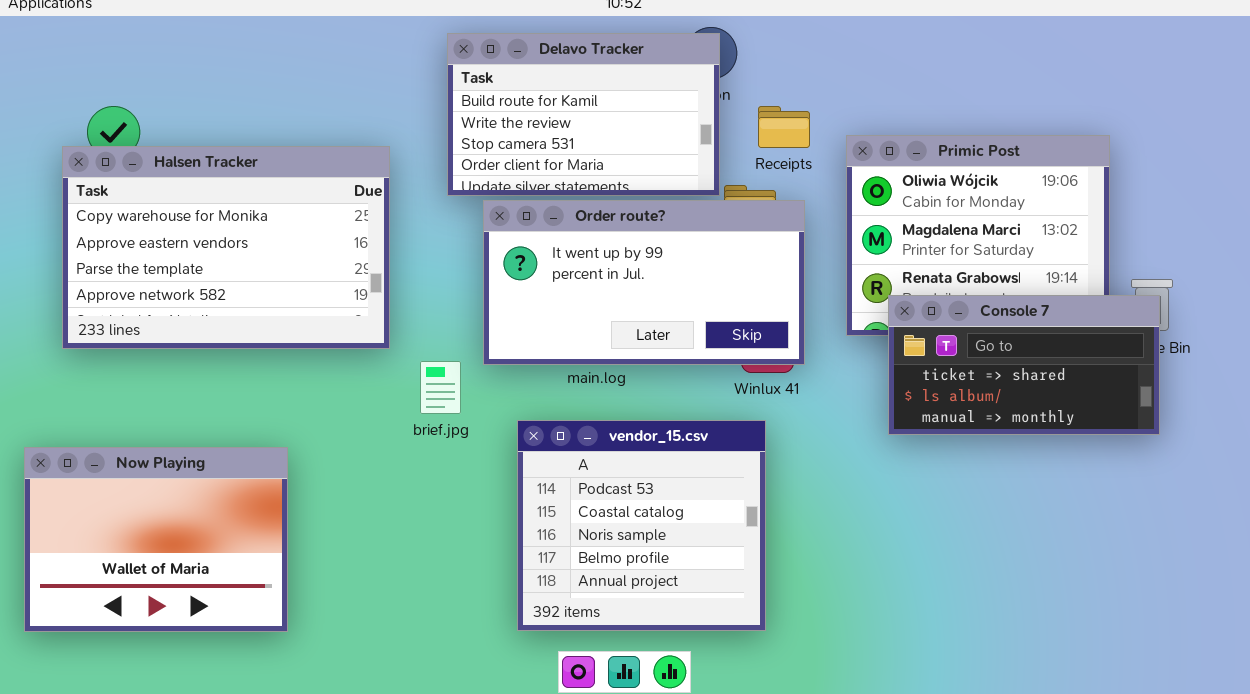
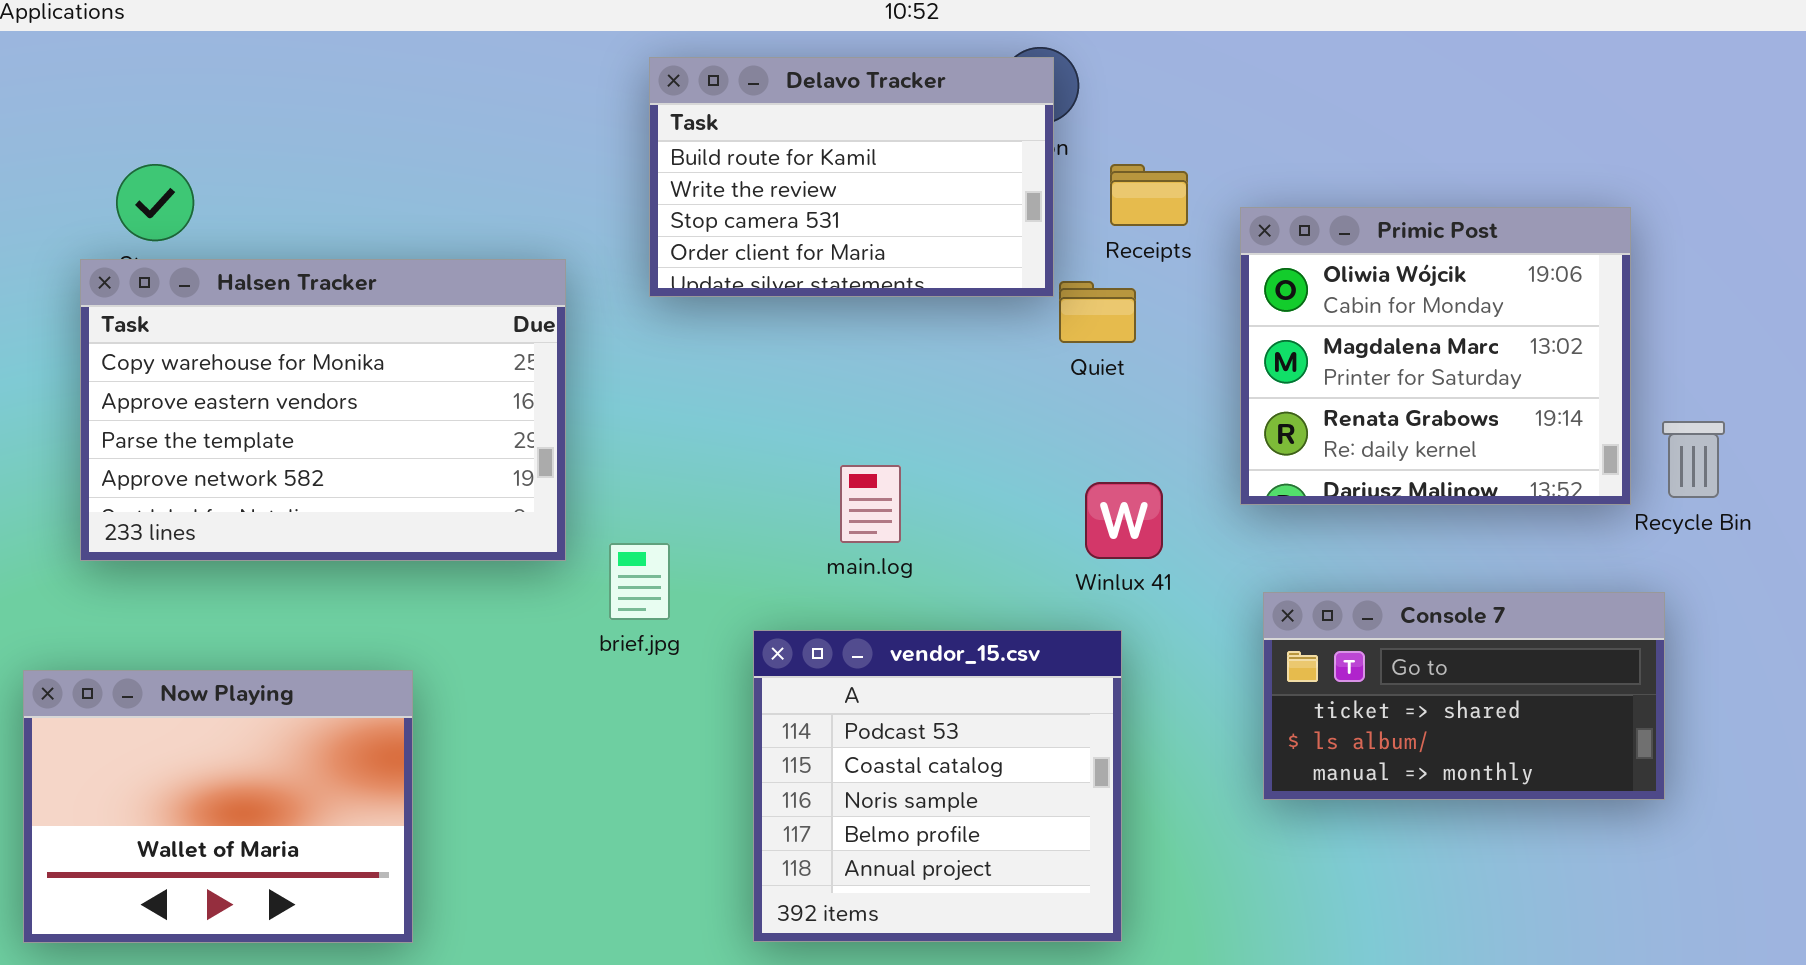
Halsen Tracker: [62,146,390,349] -> [80,259,566,561], moved
Order route?: [483,200,805,365] -> none, closed
Console 7: [888,295,1160,435] -> [1263,592,1665,800], moved

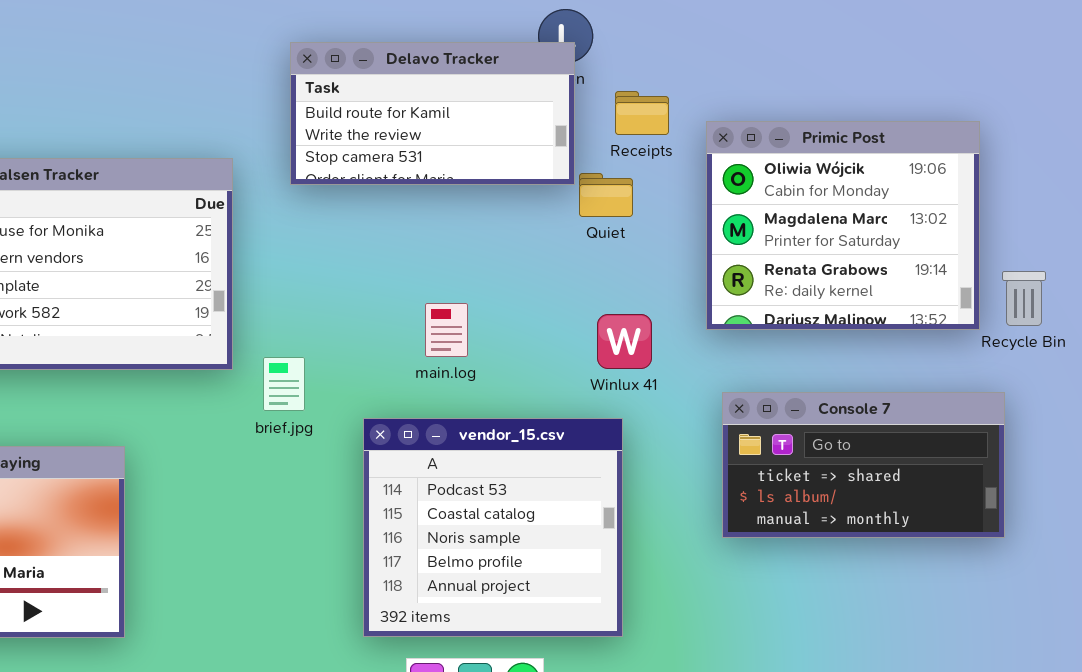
Delavo Tracker: [649,57,1054,297] -> [290,42,575,185], resized

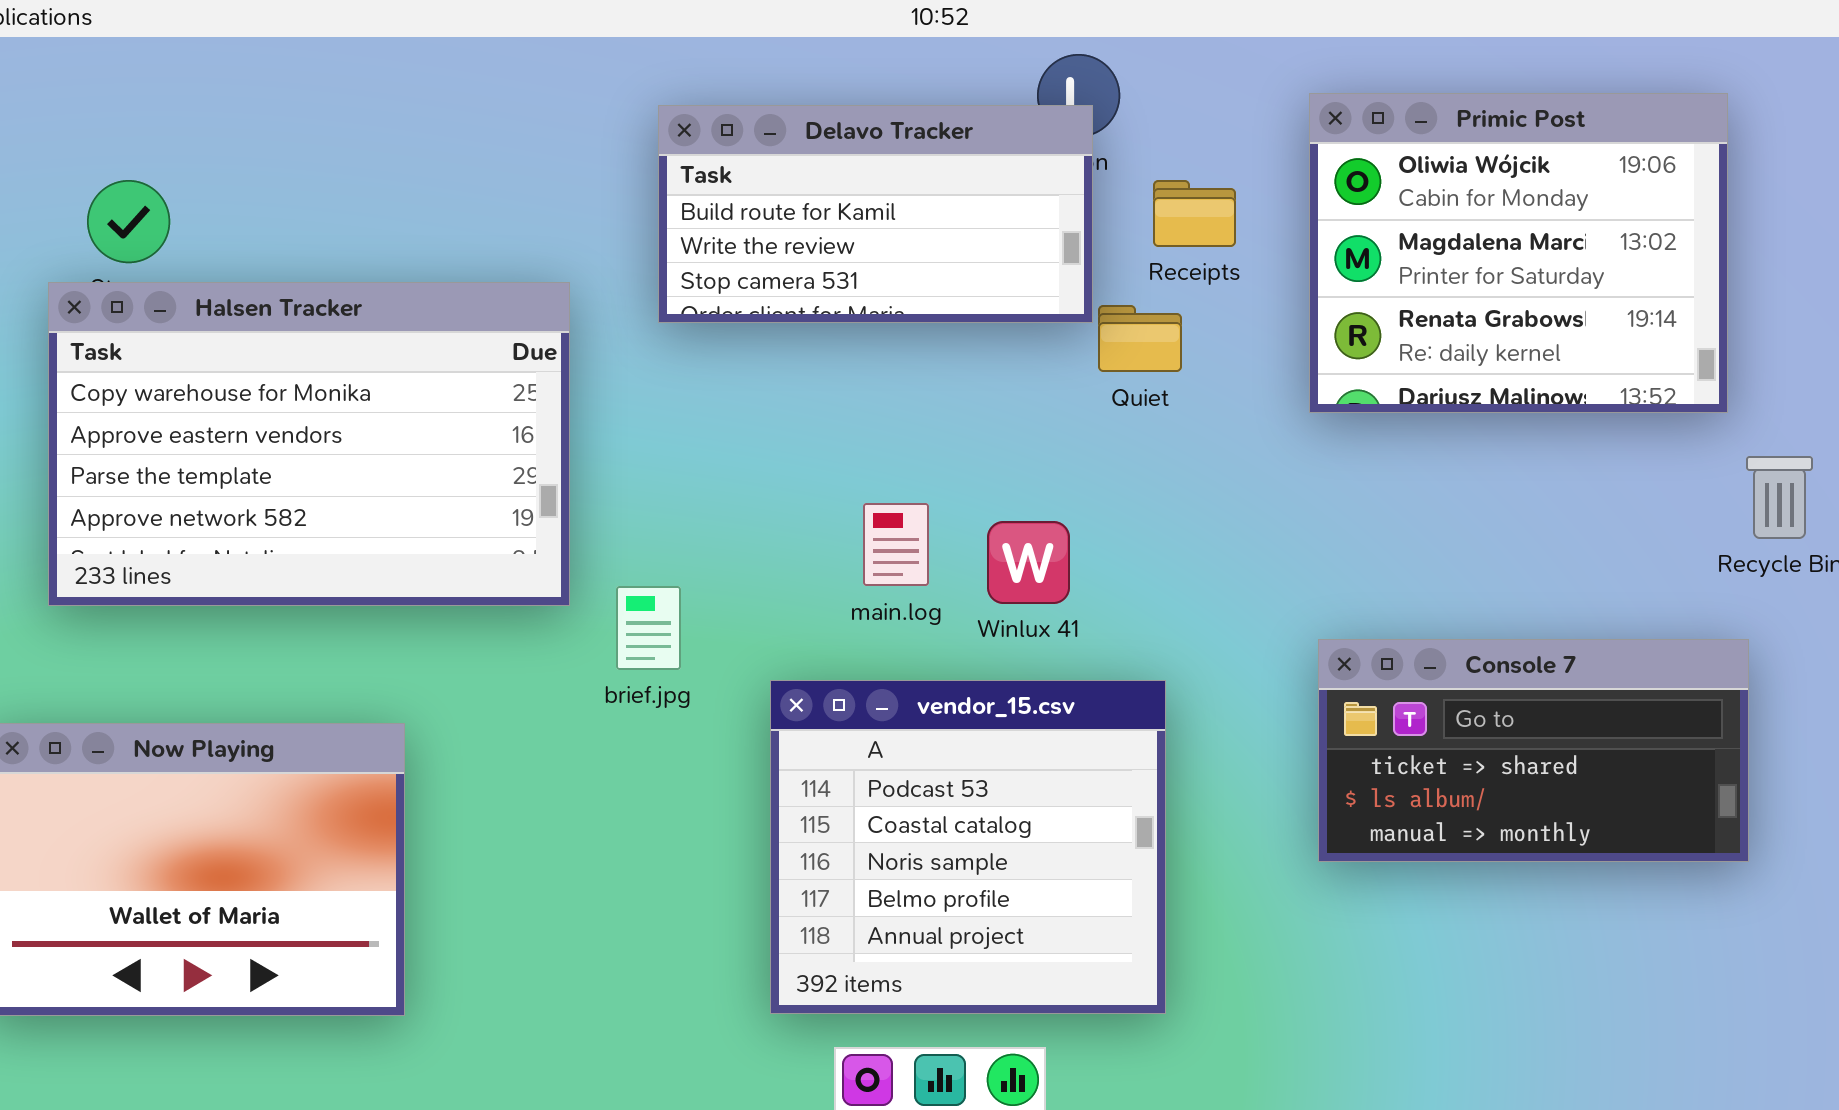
Primic Post: [706,121,980,330] -> [1309,93,1728,413], moved
Winlux 41: [597,314,652,369] -> [987,521,1070,604], moved

